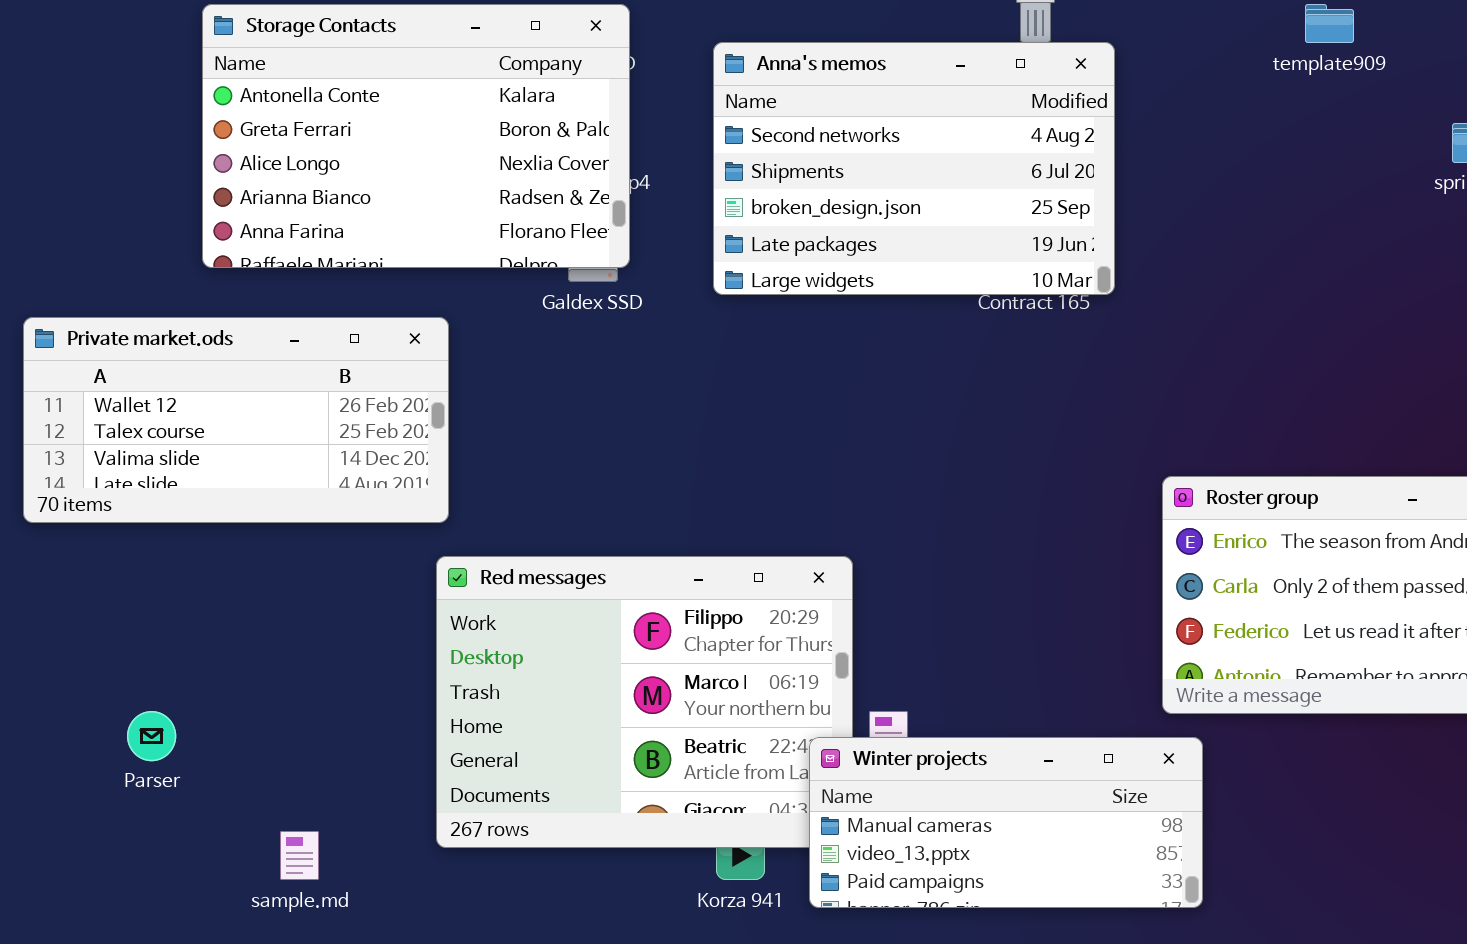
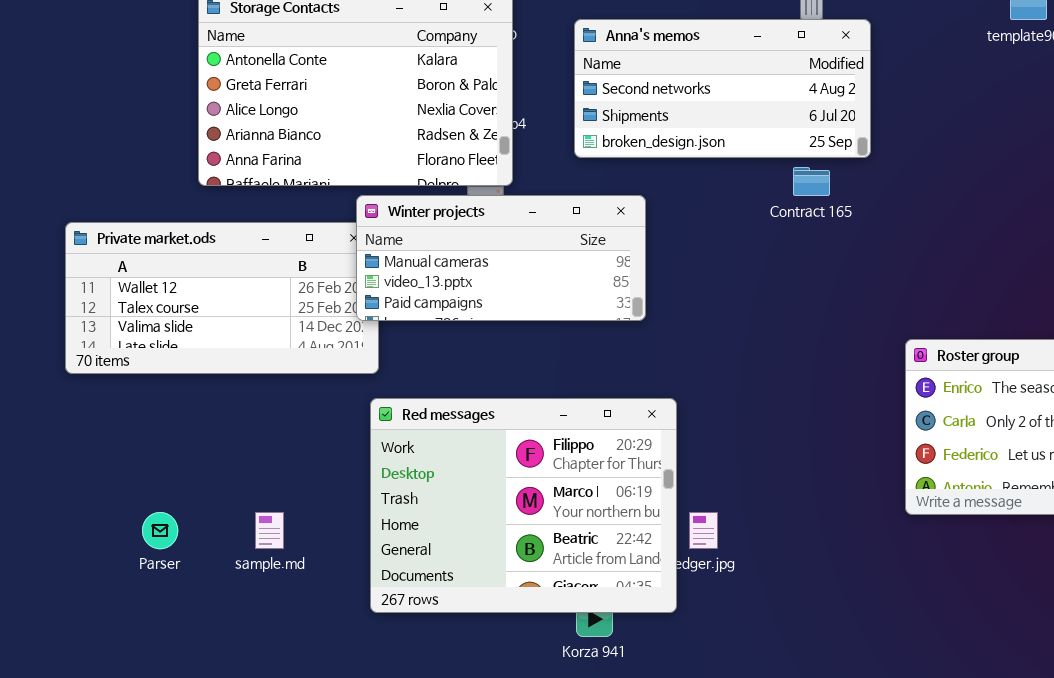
Anna's memos: [713,42,1115,295] -> [574,19,871,158], resized
Winter projects: [809,737,1203,908] -> [356,195,646,321], moved
sample.md: [280,831,319,880] -> [255,512,284,549], moved

